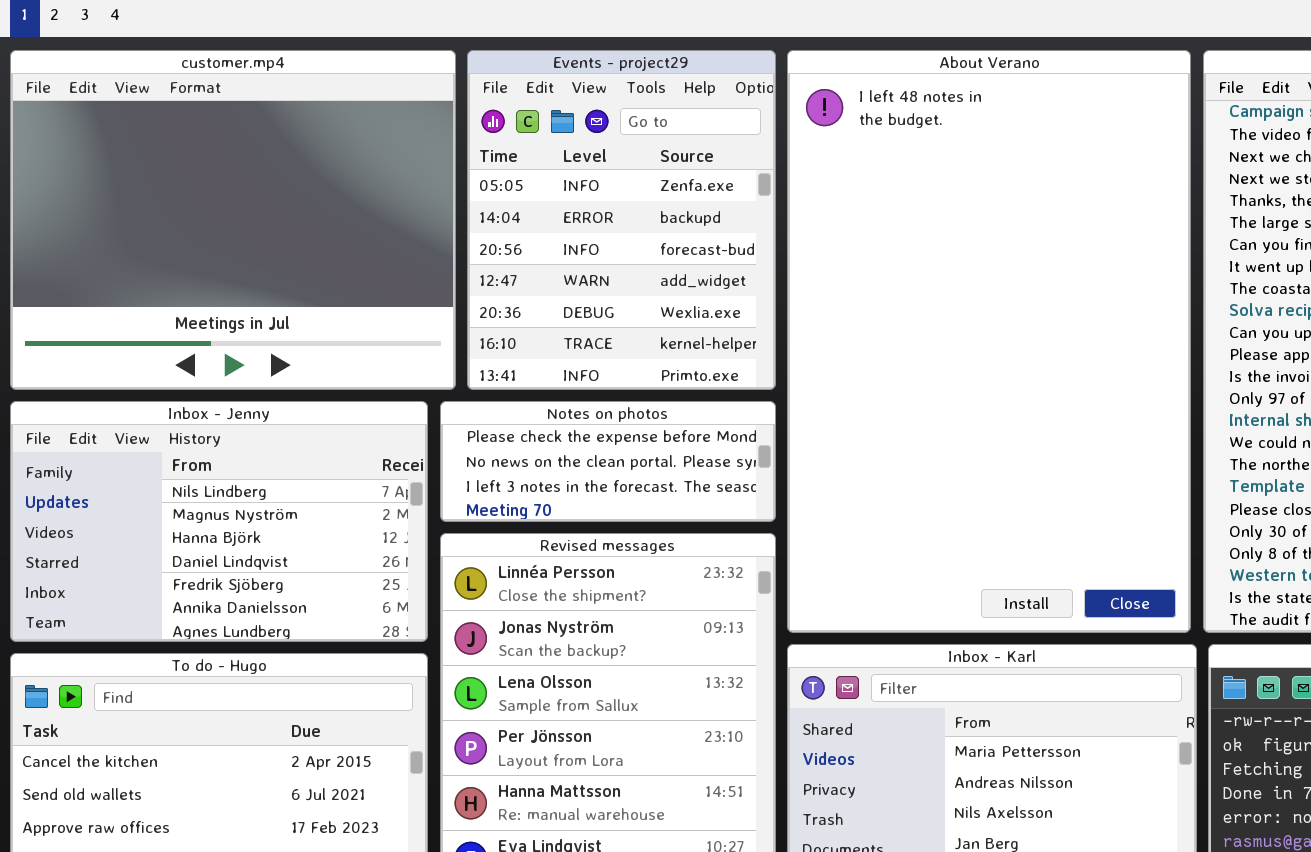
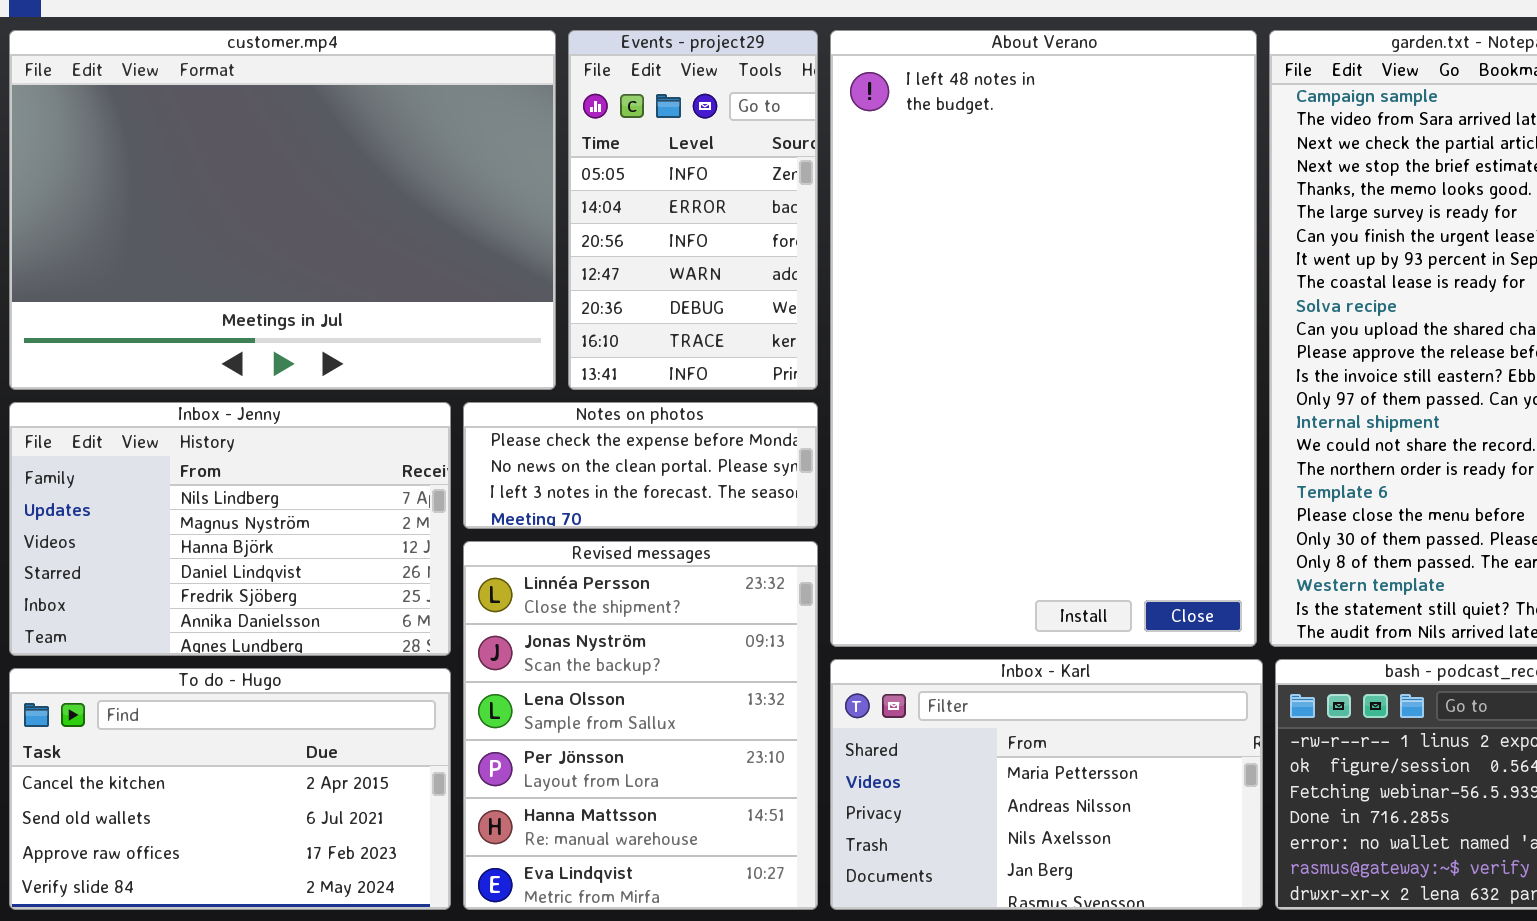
customer.mp4: [10,50,456,390] -> [9,30,556,390], resized
Events - project29: [467,50,776,390] -> [568,30,818,390], resized

